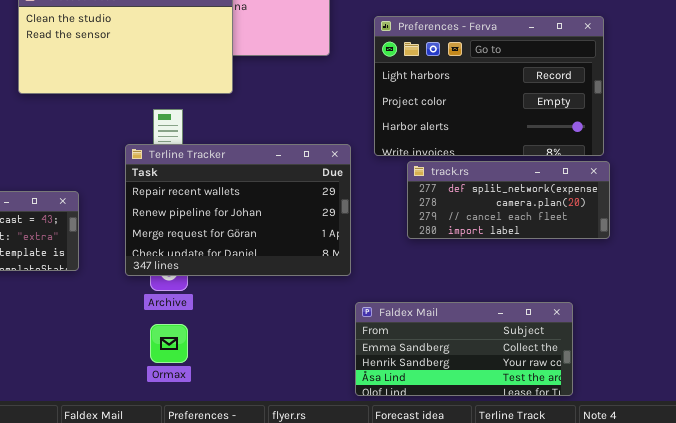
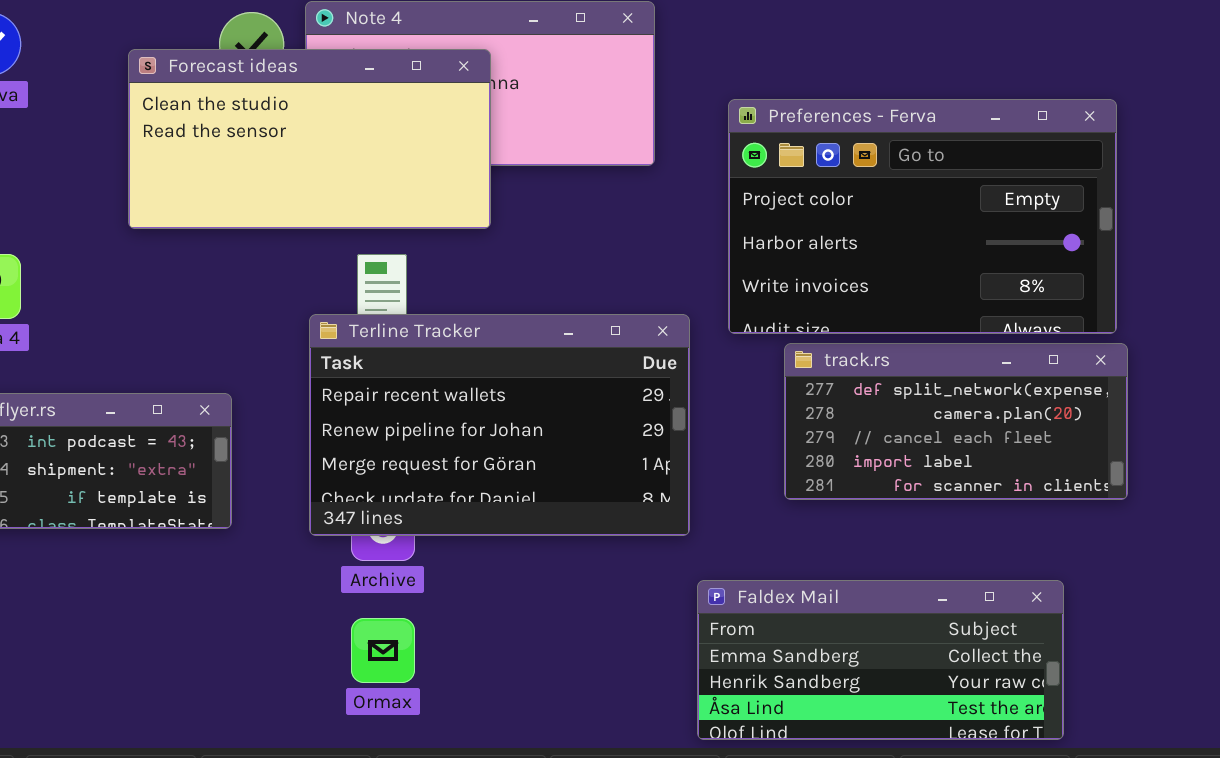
Preferences - Ferva: [374,16,604,156] -> [728,99,1117,334], scrolled down 1 row
track.rs: [407,161,610,239] -> [784,343,1128,500], resized

